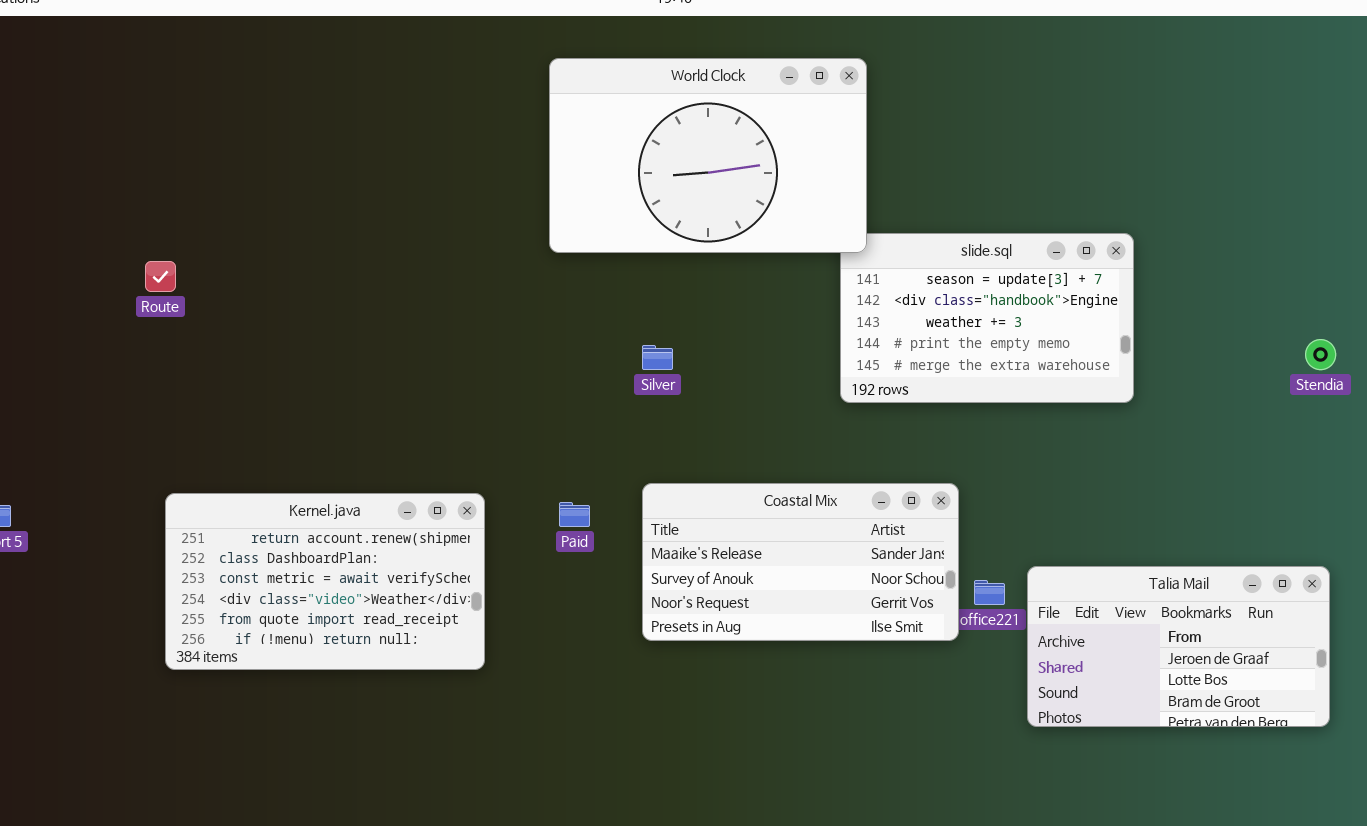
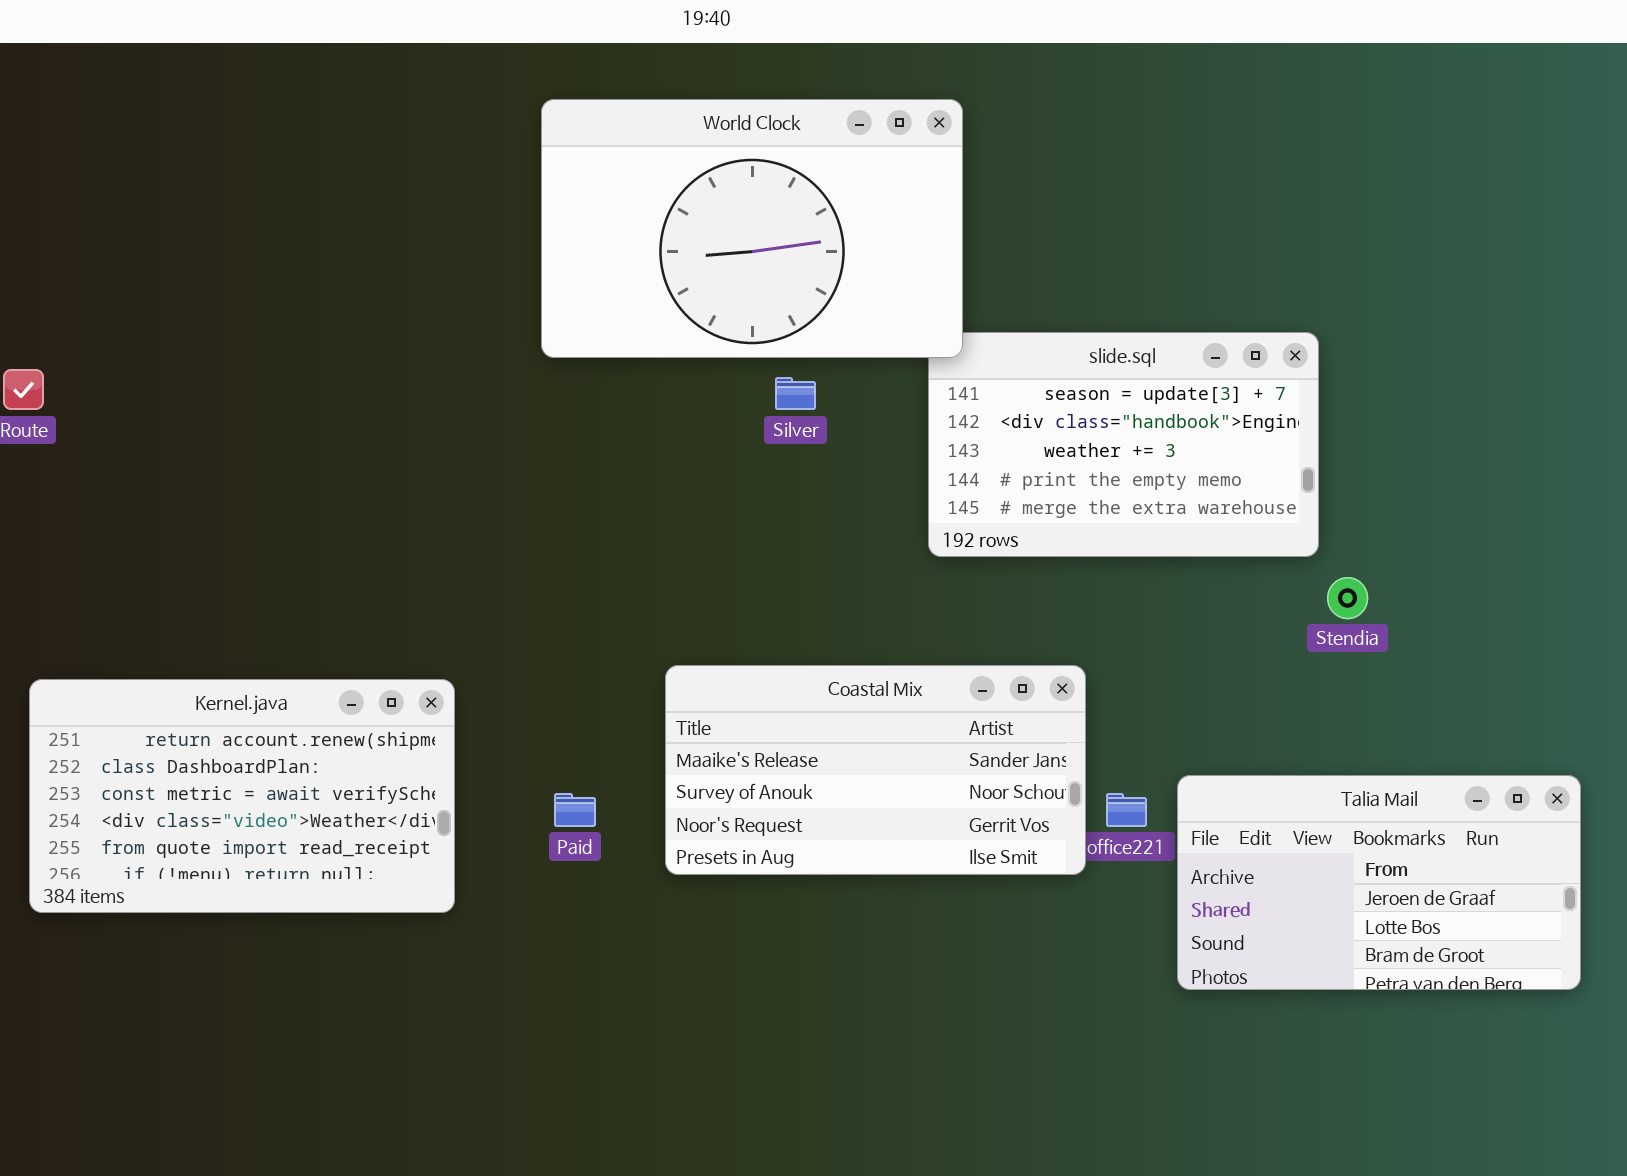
Stendia: [1305,339,1336,370] -> [1327,577,1368,619], moved
Silver: [642,345,673,370] -> [775,377,816,410], moved
Paid: [559,502,590,527] -> [554,793,596,827], moved

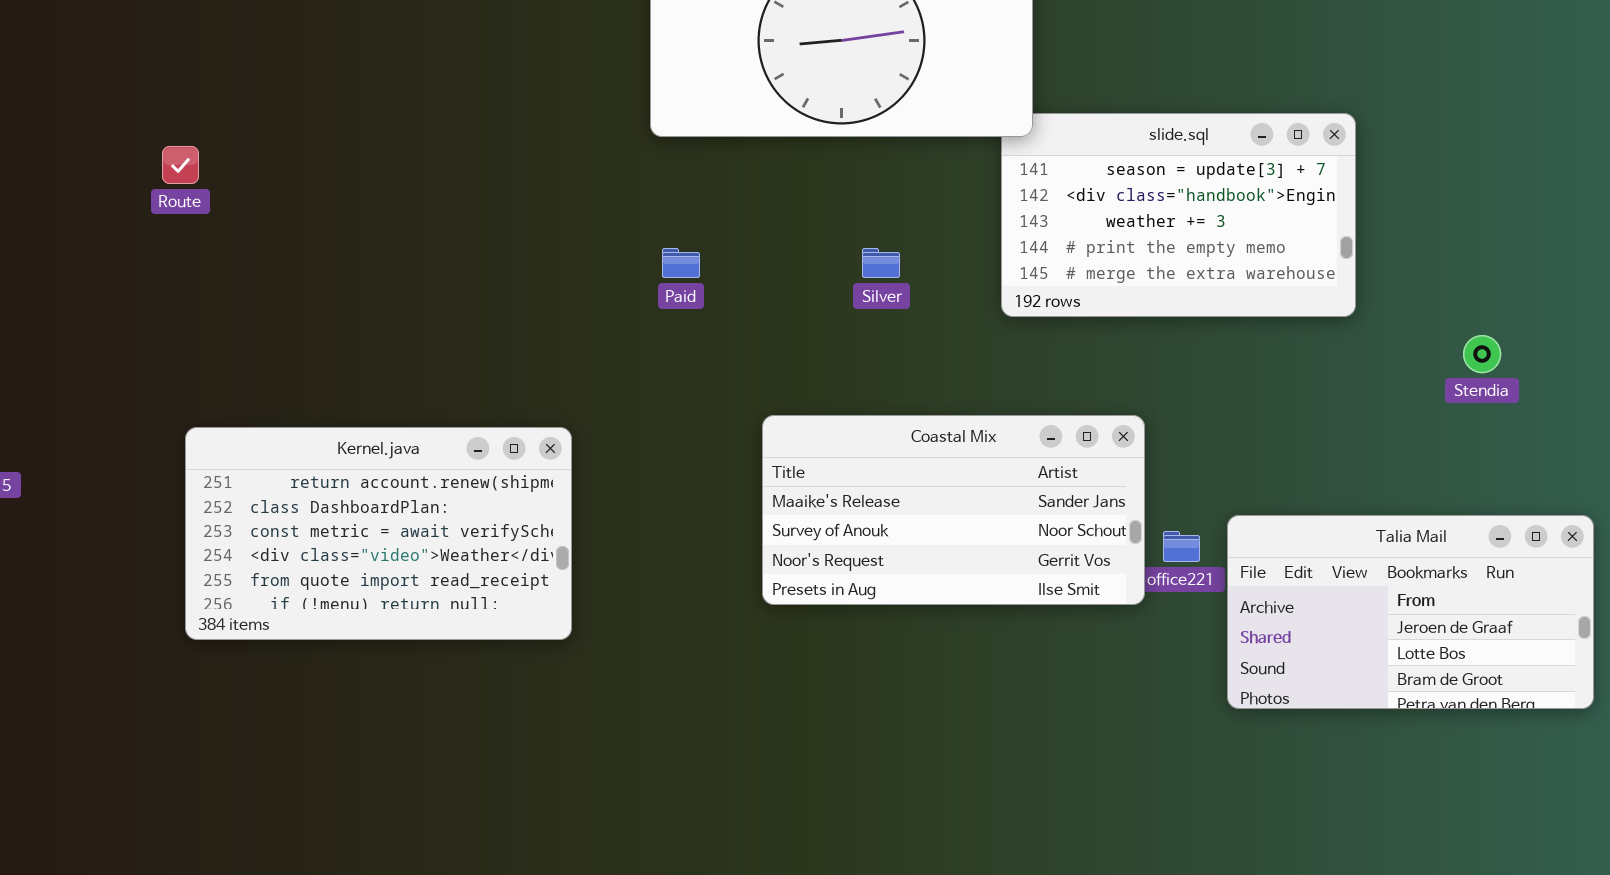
Silver: [775,377,816,410] -> [862,248,900,278], moved
Stendia: [1327,577,1368,619] -> [1463,335,1501,373], moved
Paid: [554,793,596,827] -> [662,248,700,278], moved

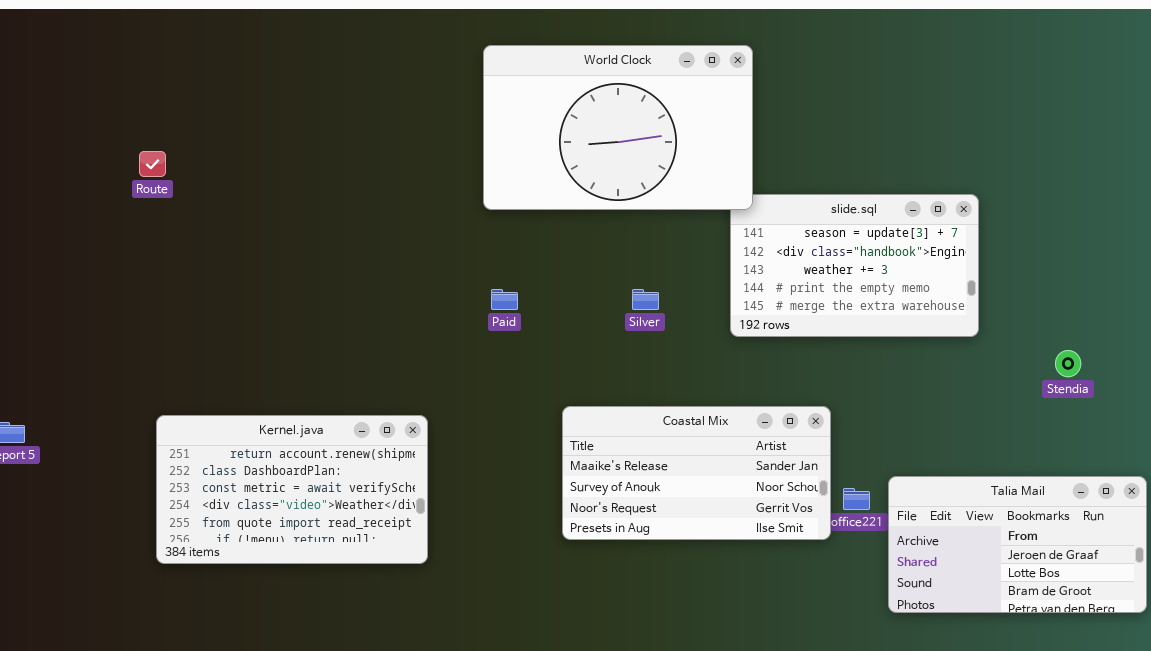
Route: [162,146,199,184] -> [139,151,166,177], moved

